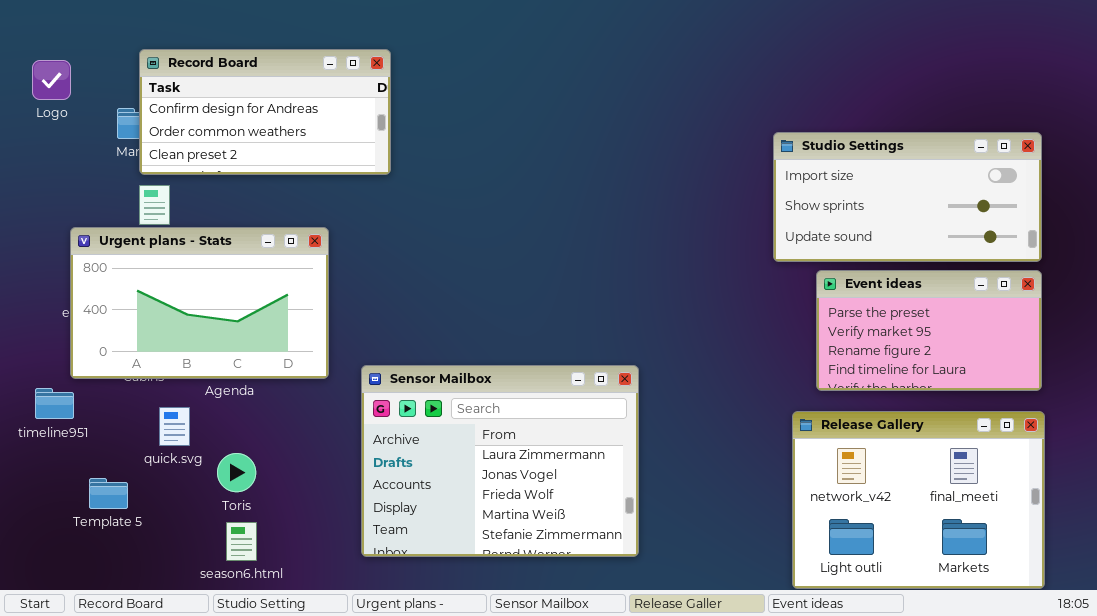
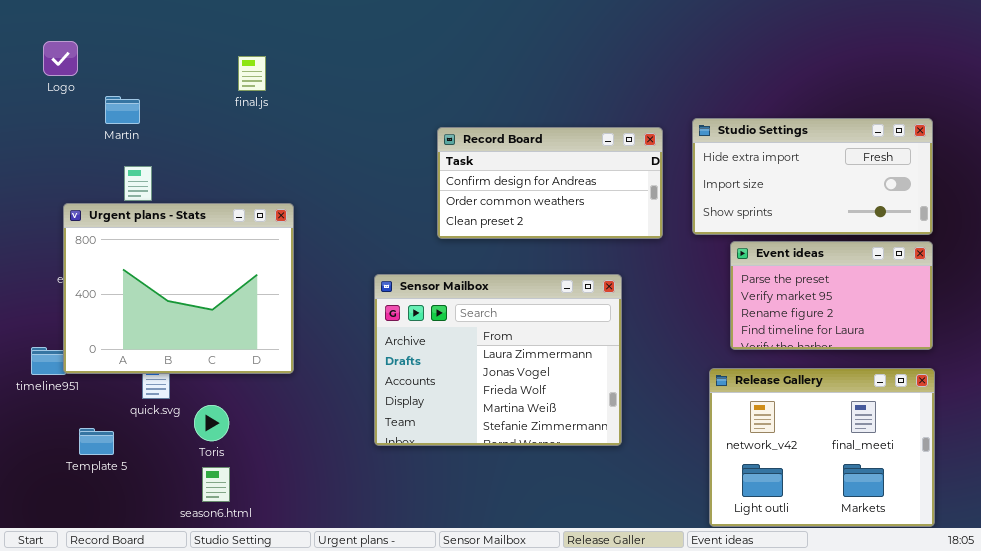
Record Board: [139,49,391,175] -> [437,127,663,239], moved
Logo: [32,60,71,100] -> [43,41,78,76], moved
Studio Settings: [773,132,1042,262] -> [692,118,933,235], scrolled up 1 row
Urgent plans - Stats: [70,227,329,379] -> [63,203,294,374], resized
Sensor Mailbox: [361,365,639,557] -> [374,274,622,446], moved

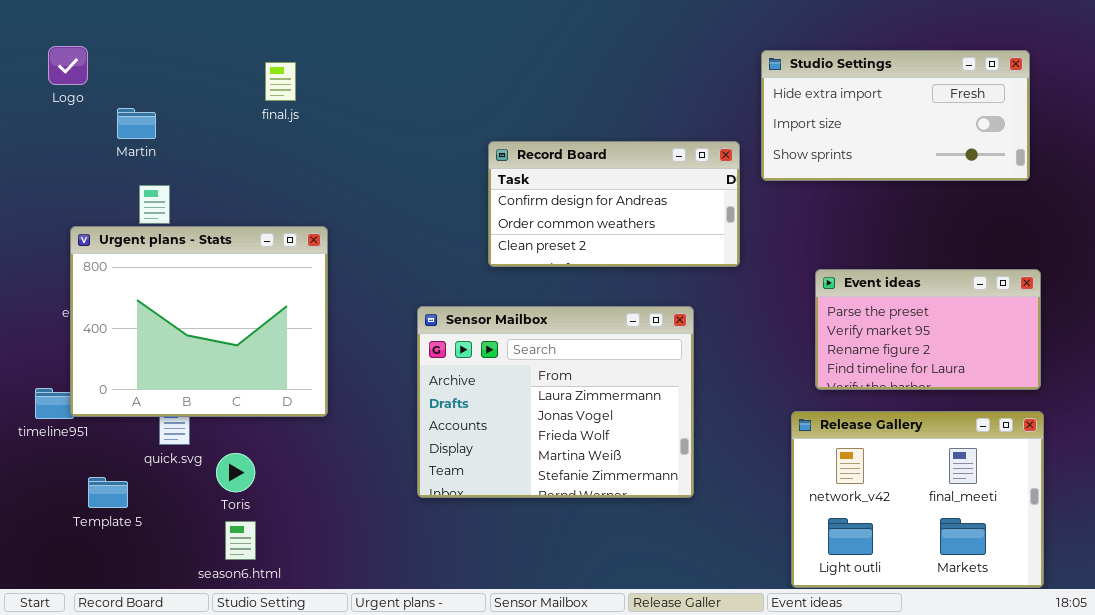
Studio Settings: [692,118,933,235] -> [761,50,1030,181], moved

